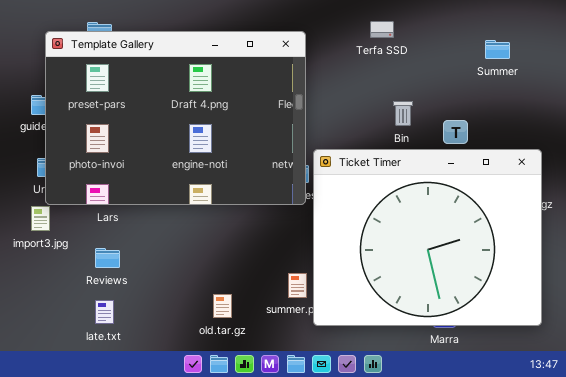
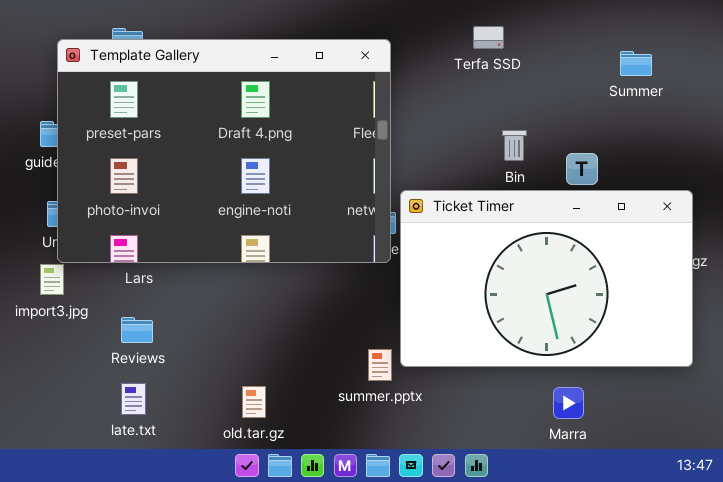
Ticket Timer: [313,149,542,326] -> [400,190,693,367], resized
old.tar.gz: [213,294,232,318] -> [242,386,266,418], moved

